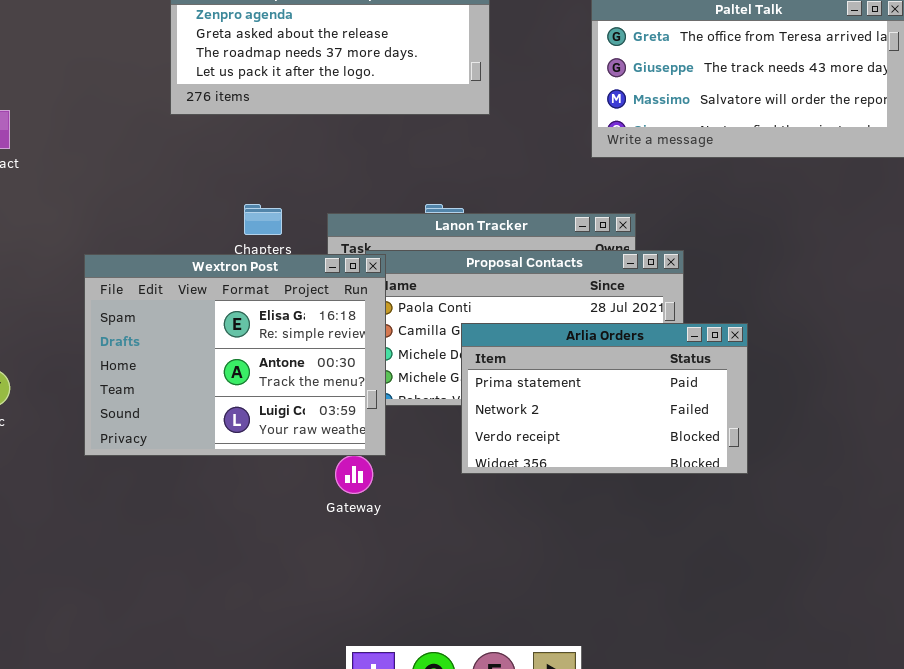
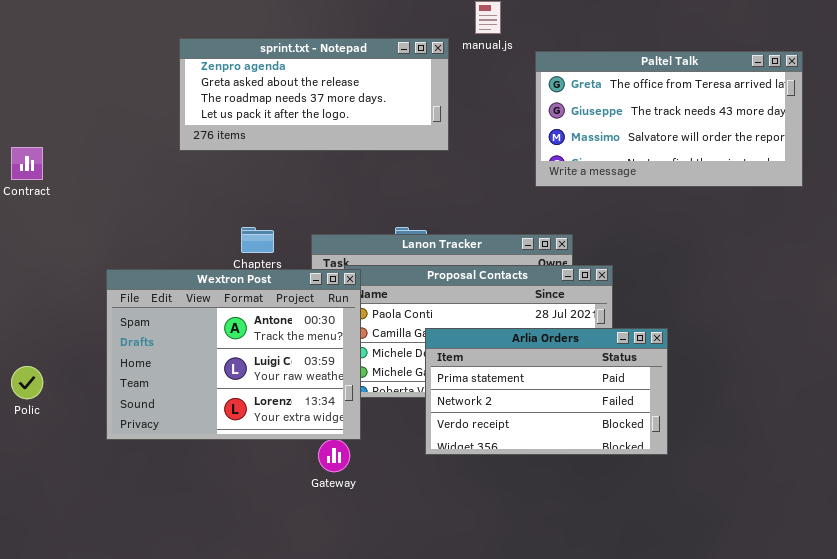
Wextron Post: [84,254,386,456] -> [106,269,361,440], scrolled down 1 row

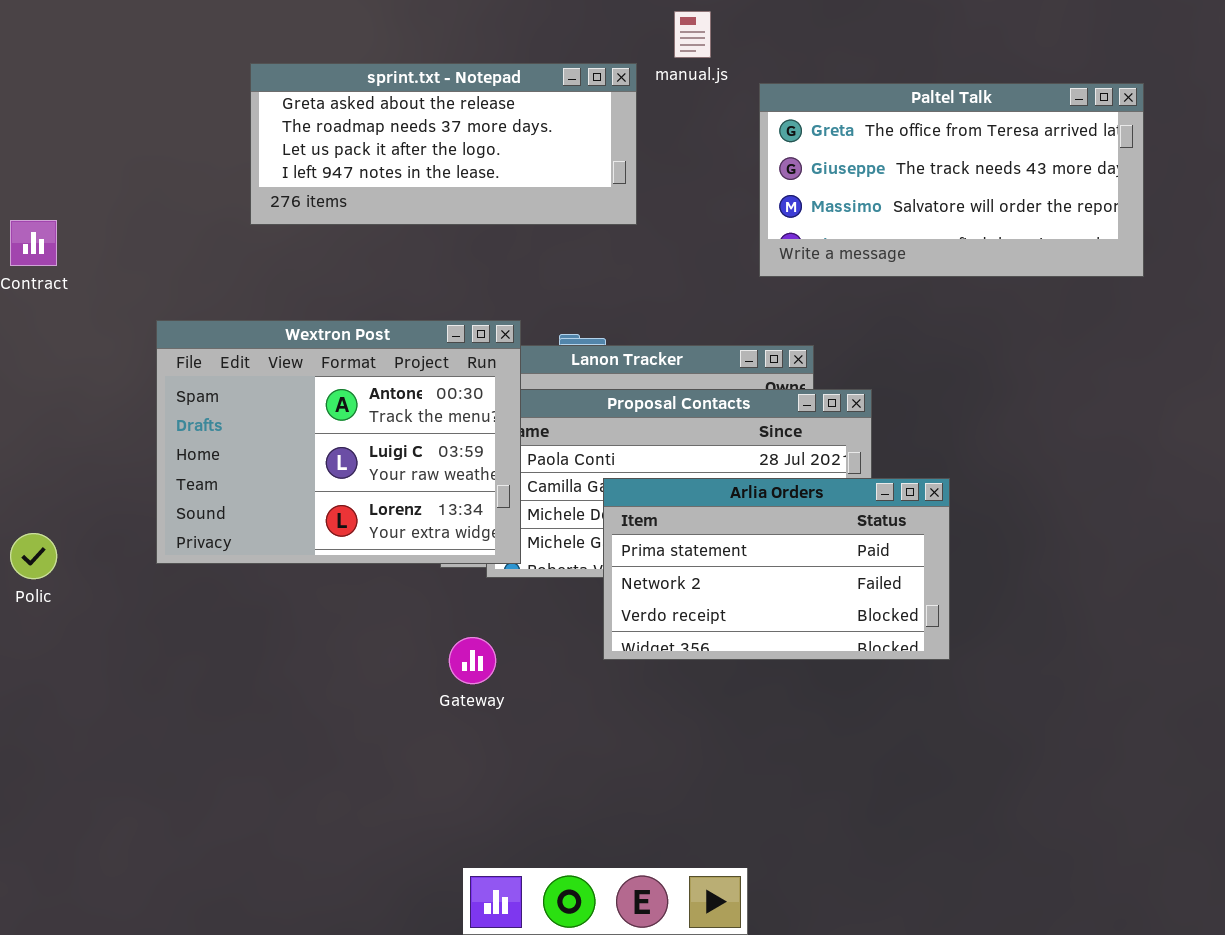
sprint.txt - Notepad: [179,38,449,151] -> [250,63,637,225], scrolled down 1 row
Wextron Post: [106,269,361,440] -> [156,320,521,564], moved

